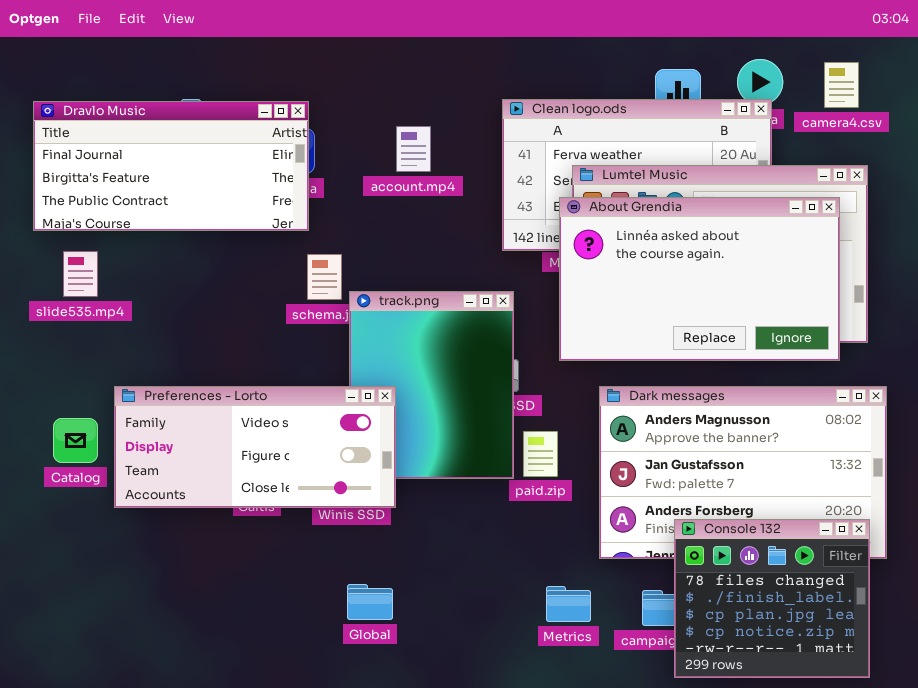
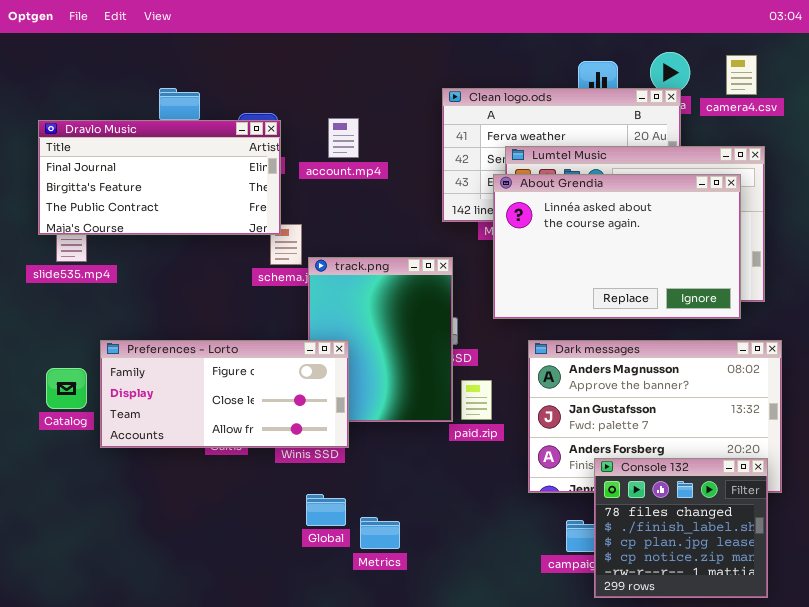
Dravlo Music: [33,101,309,231] -> [38,120,281,235], moved
account.mp4: [396,126,431,172] -> [328,118,359,158], moved
Preferences - Lorto: [114,386,396,508] -> [100,340,349,448], scrolled down 1 row
Global: [347,584,393,620] -> [306,494,346,526], moved
Metrics: [546,586,591,622] -> [360,517,400,549], moved

